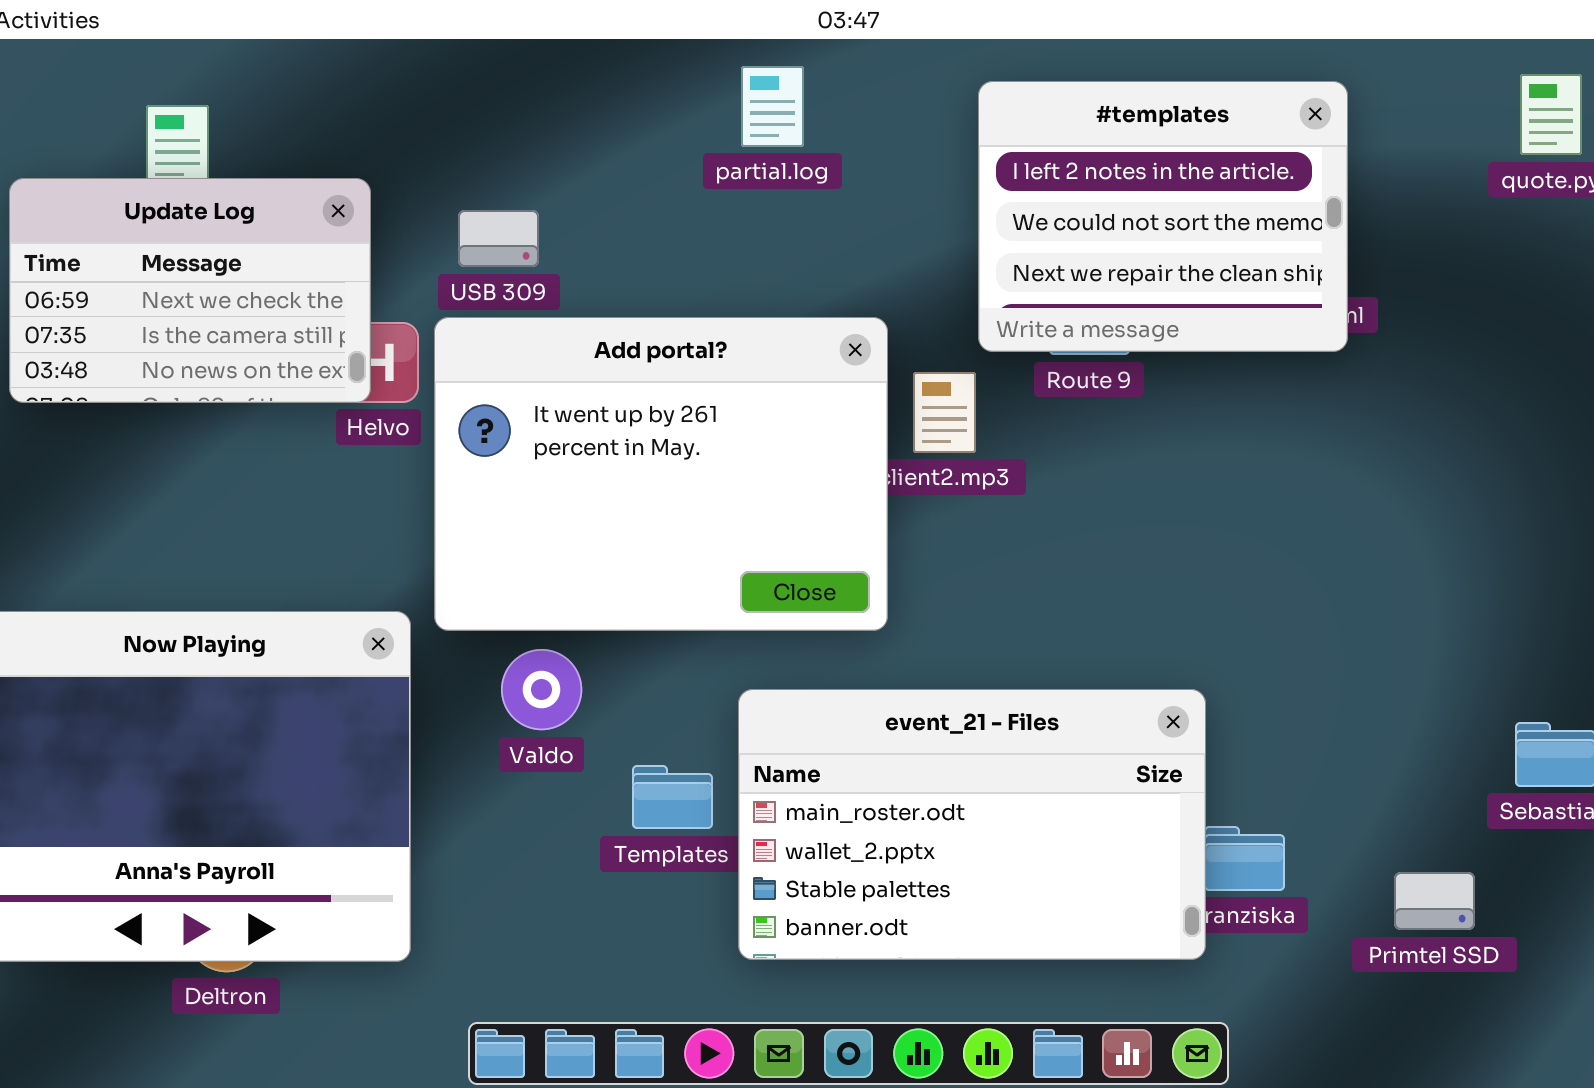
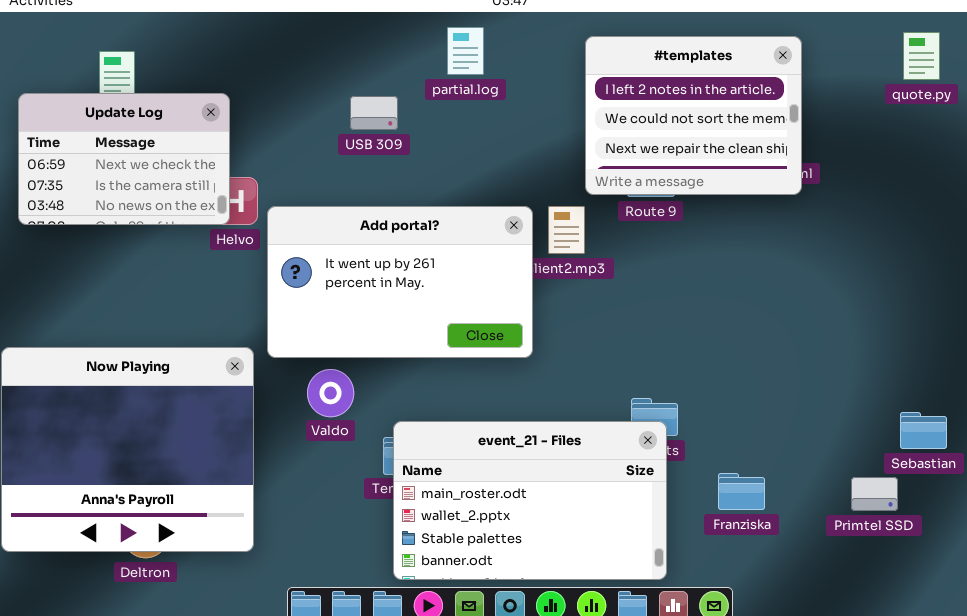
USB 309: [458,210,539,267] -> [350,96,398,130], moved
Add portal?: [434,317,888,631] -> [267,206,533,358], resized
event_21 - Files: [738,689,1206,960] -> [393,421,667,580], moved
Primtel SSD: [1394,872,1475,930] -> [851,477,898,511], moved

